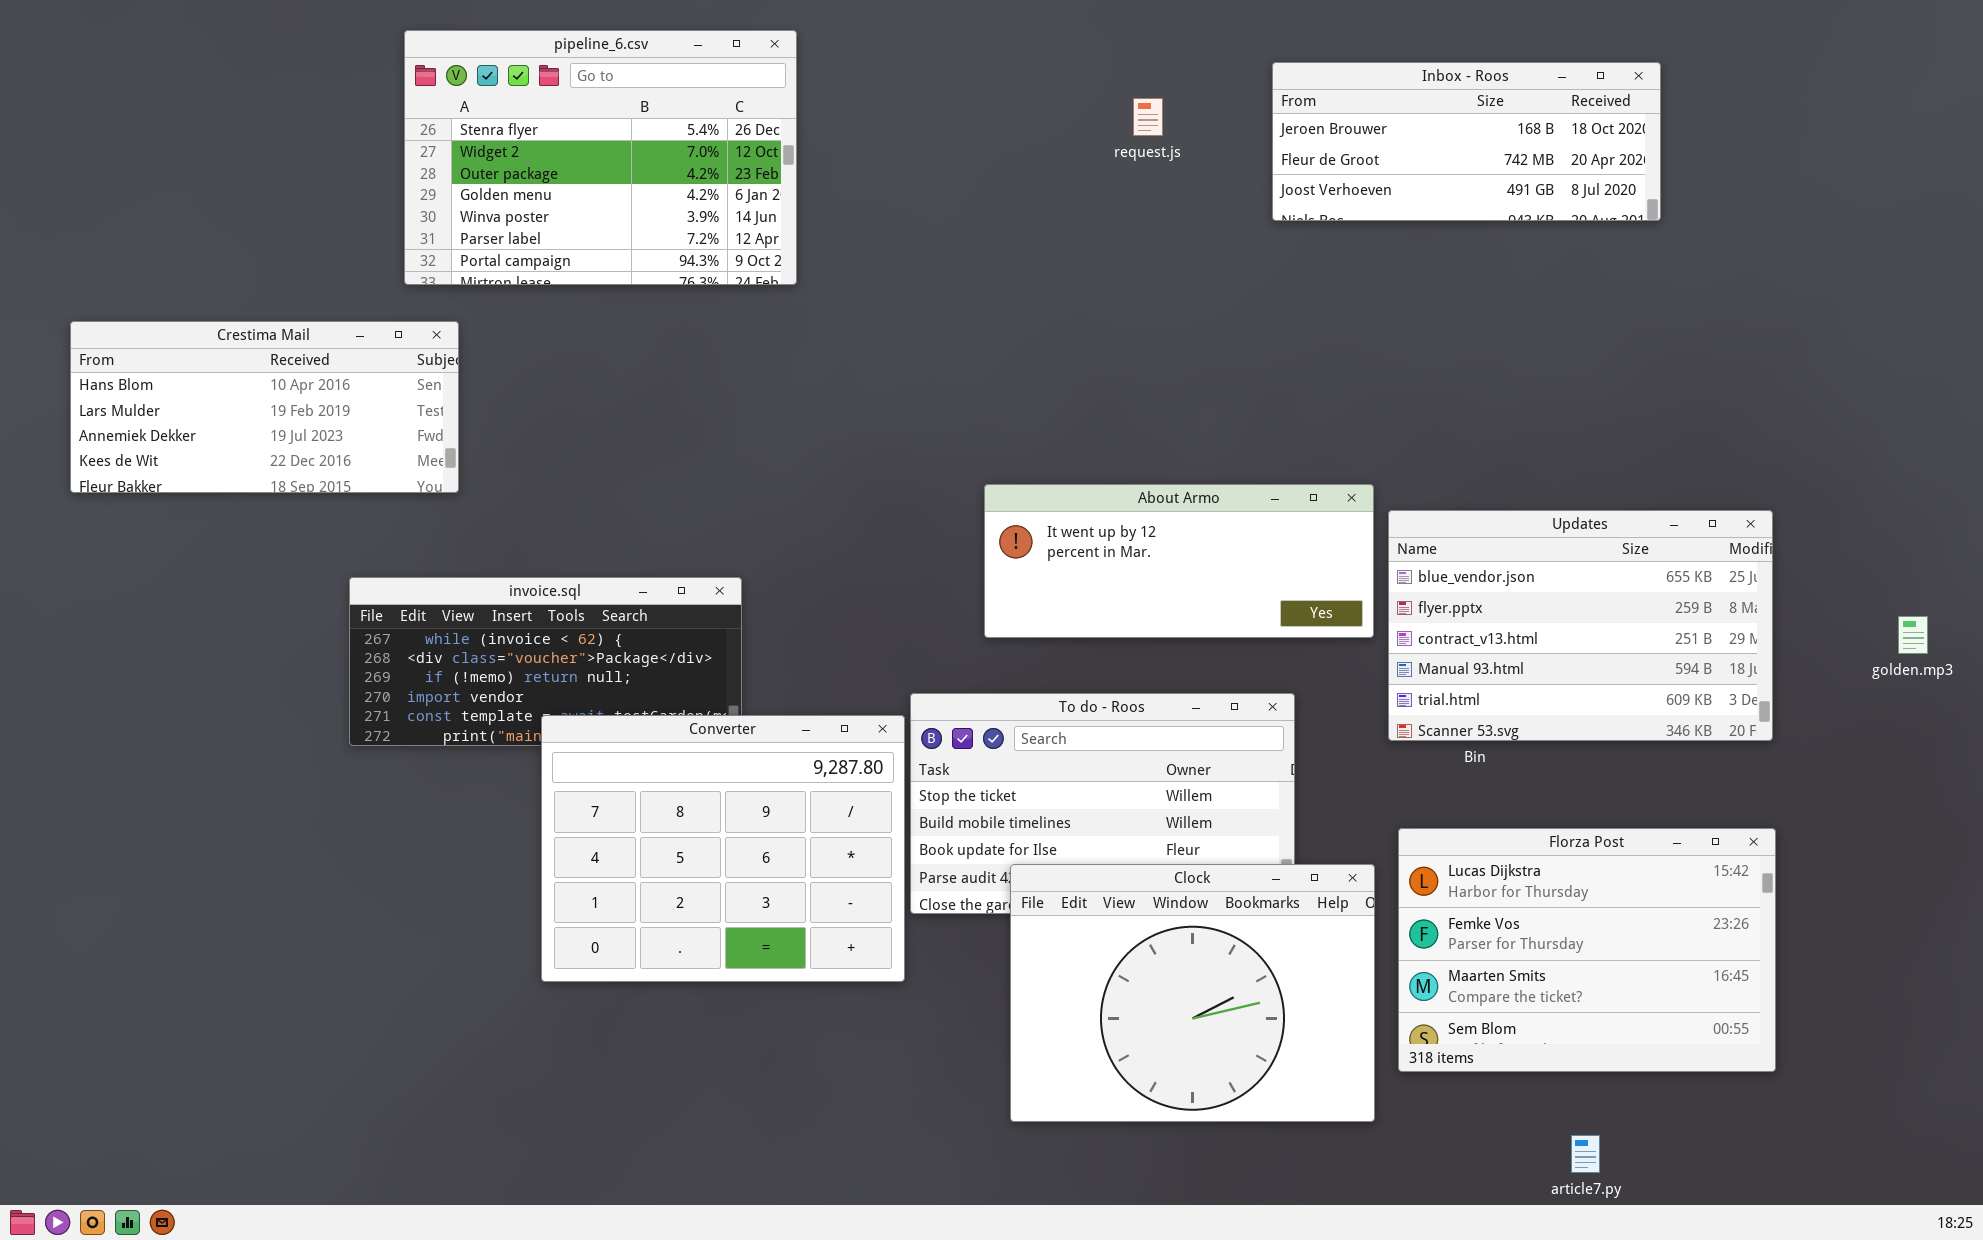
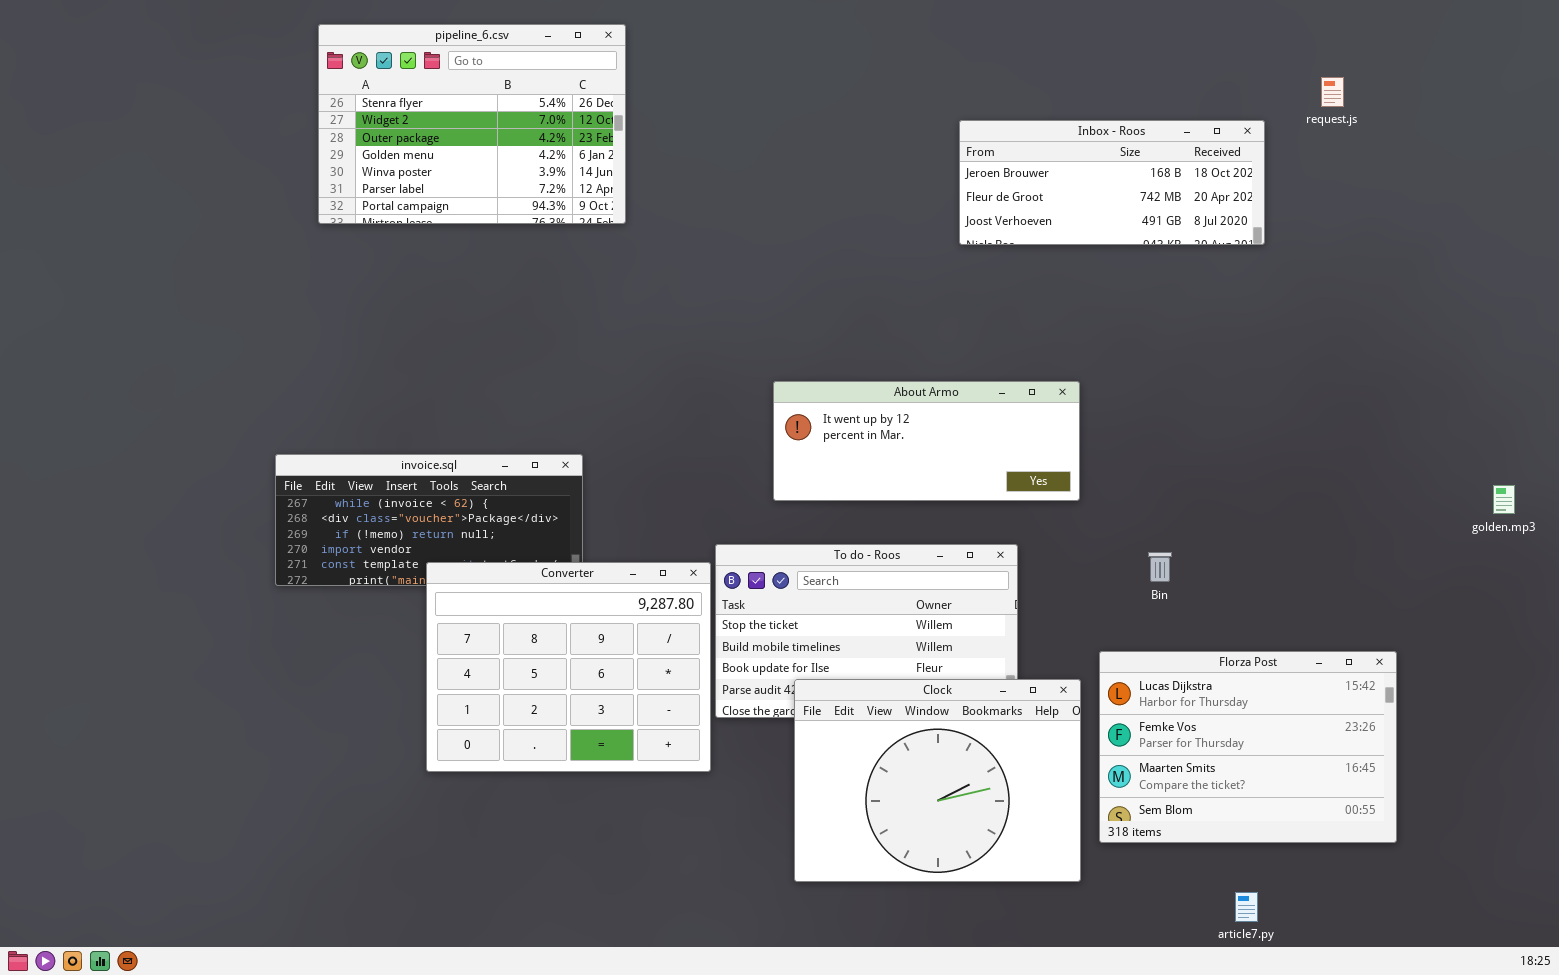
Inbox - Roos: [1272,62,1661,221] -> [959,120,1265,245], moved
request.js: [1133,98,1163,136] -> [1321,77,1344,107], moved
Crestima Mail: [70,321,459,493] -> none, closed
Updates: [1388,510,1773,741] -> none, closed

